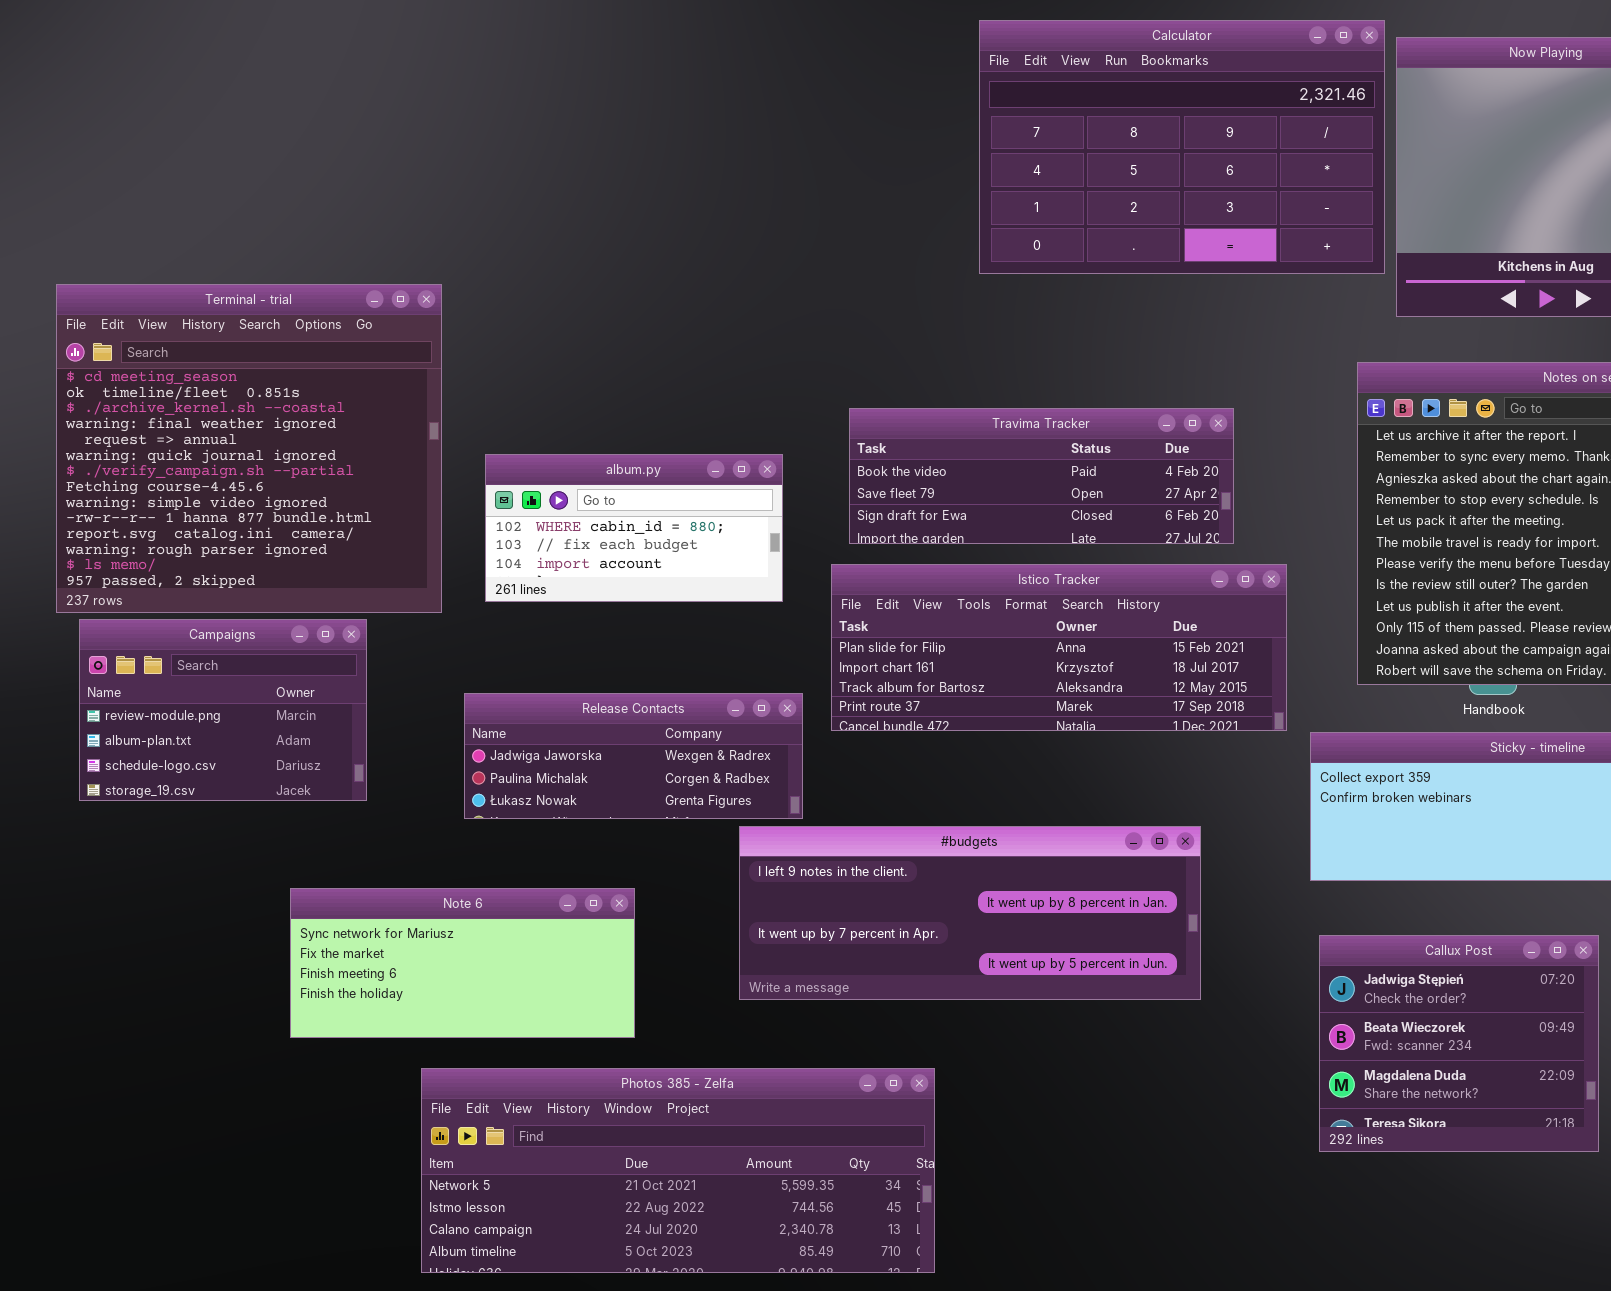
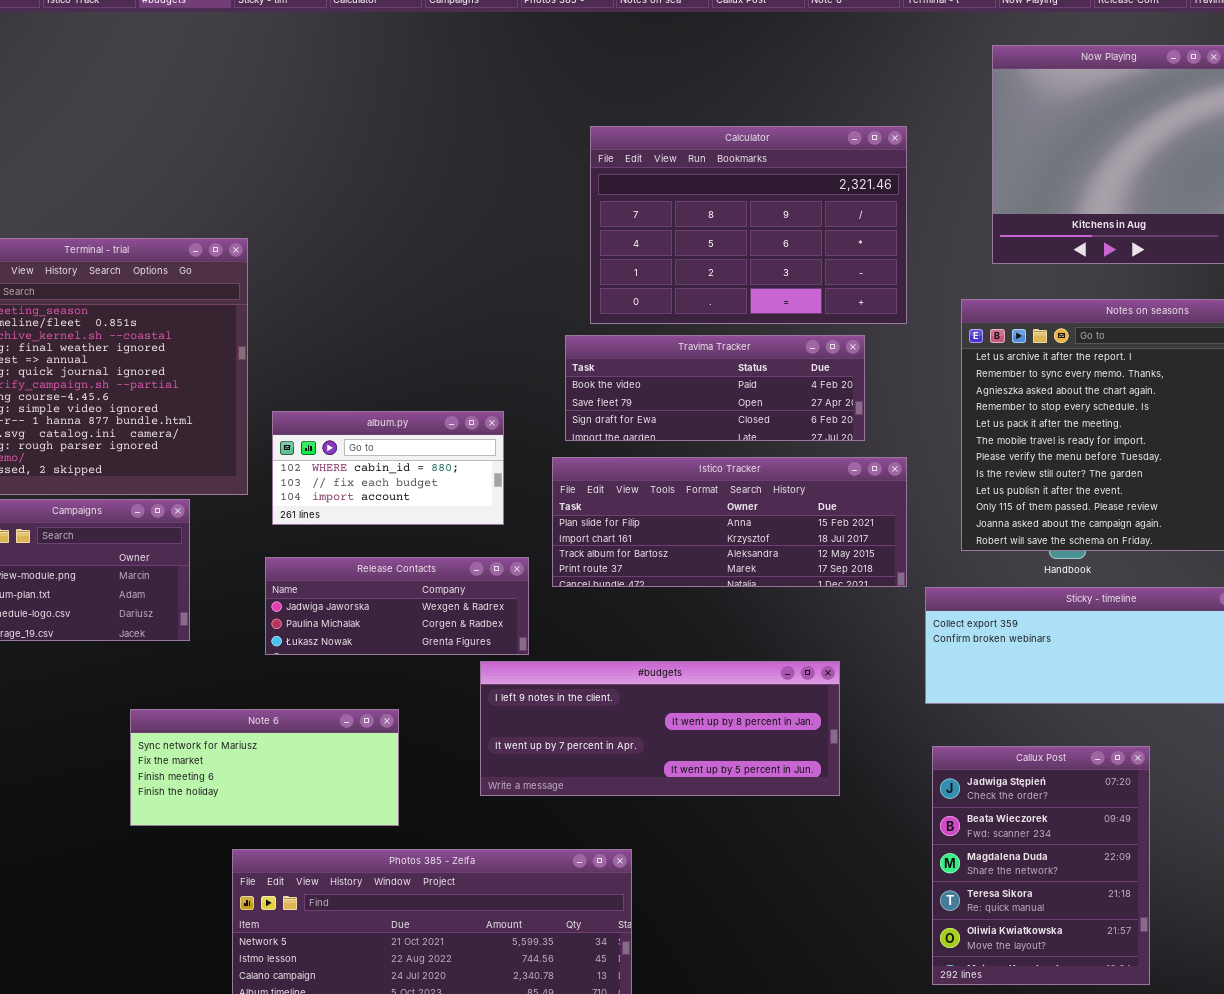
Calculator: [979,20,1385,274] -> [590,126,907,324], moved
album.py: [485,454,783,602] -> [272,411,504,525], moved
Callux Post: [1319,935,1599,1152] -> [932,746,1150,985], resized

